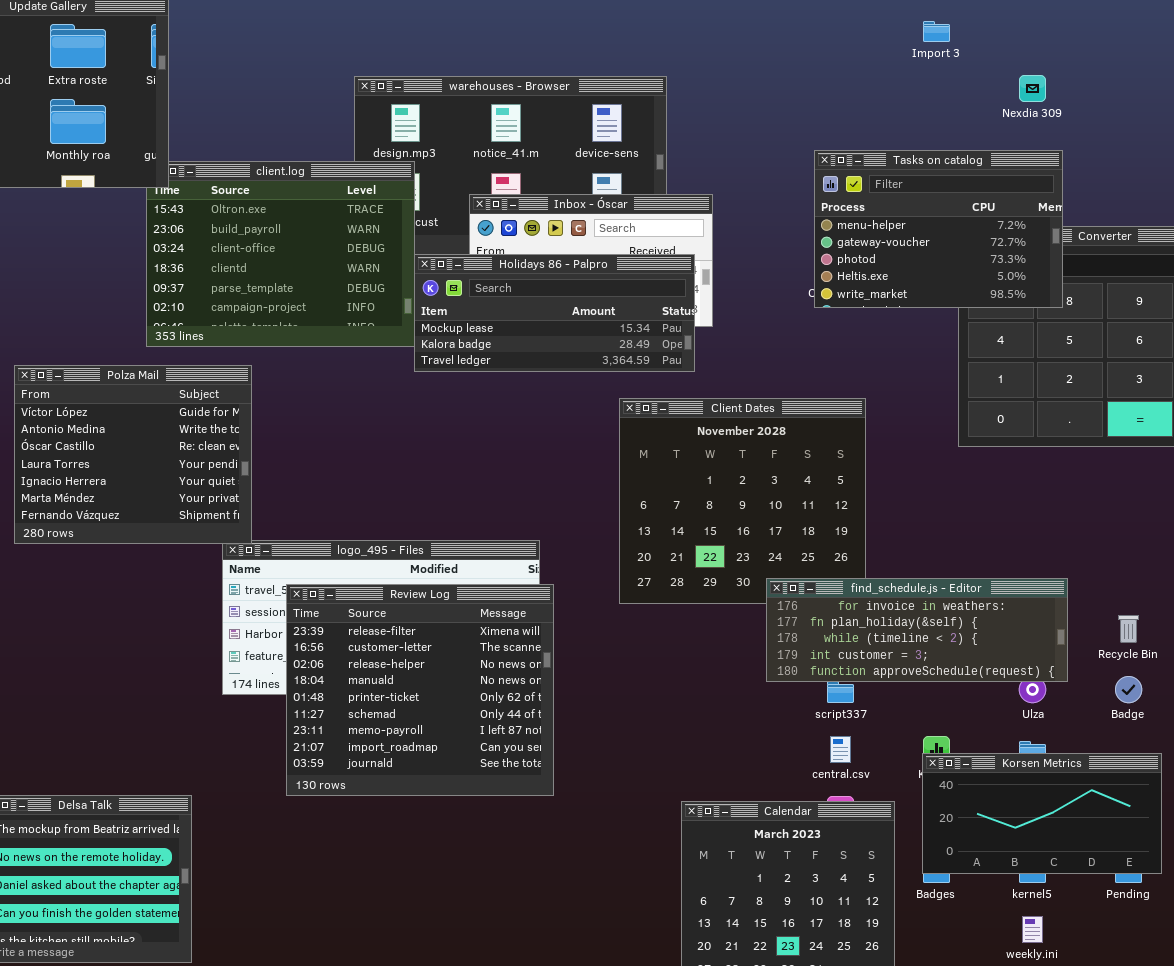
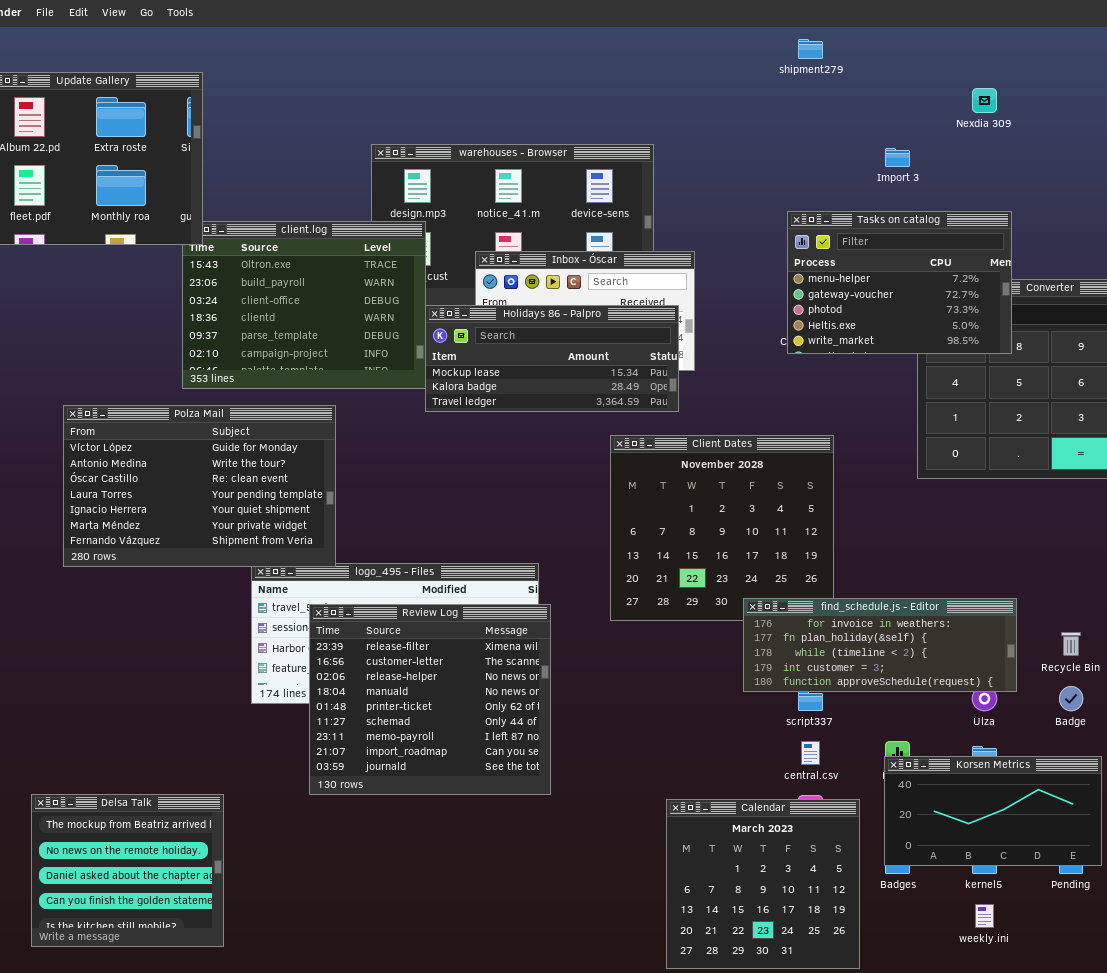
Import 3: [923,21,950,42] -> [885,148,910,167], moved
Nexdia 309: [1019,75,1046,102] -> [972,88,997,113], moved
Polza Mail: [14,365,252,544] -> [63,405,336,567], resized

